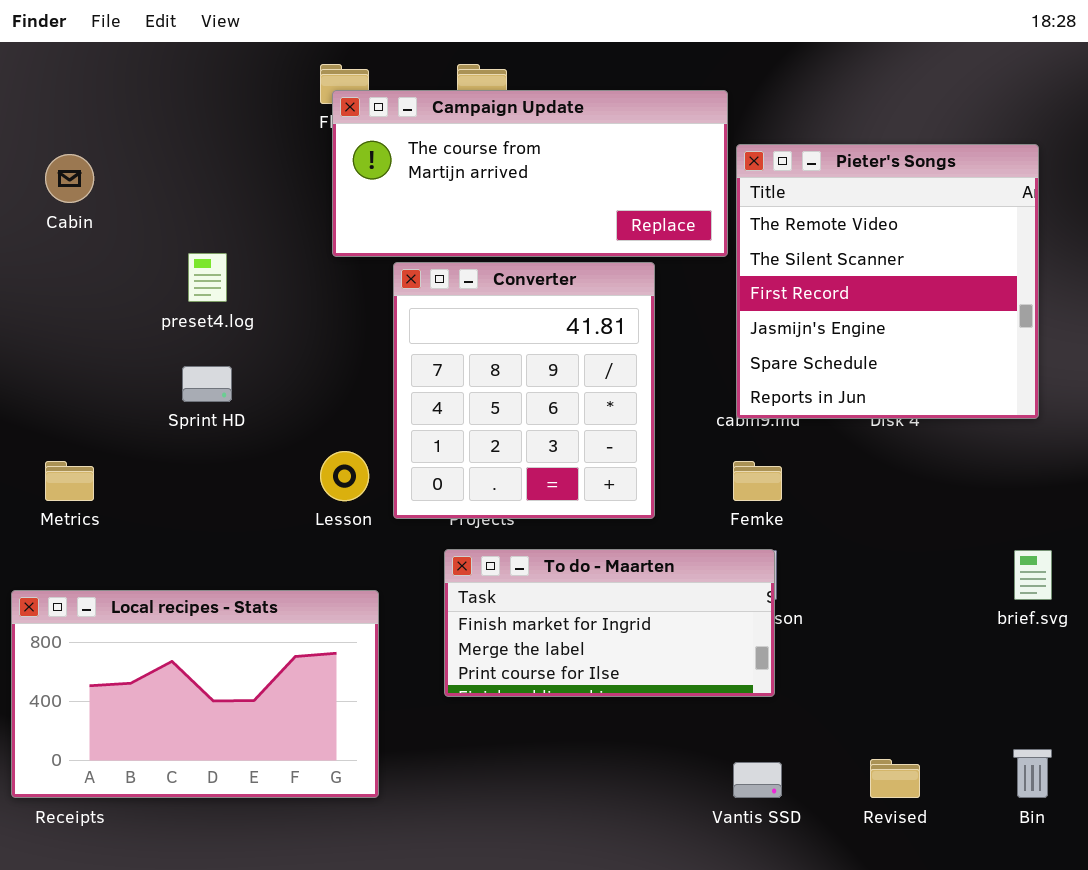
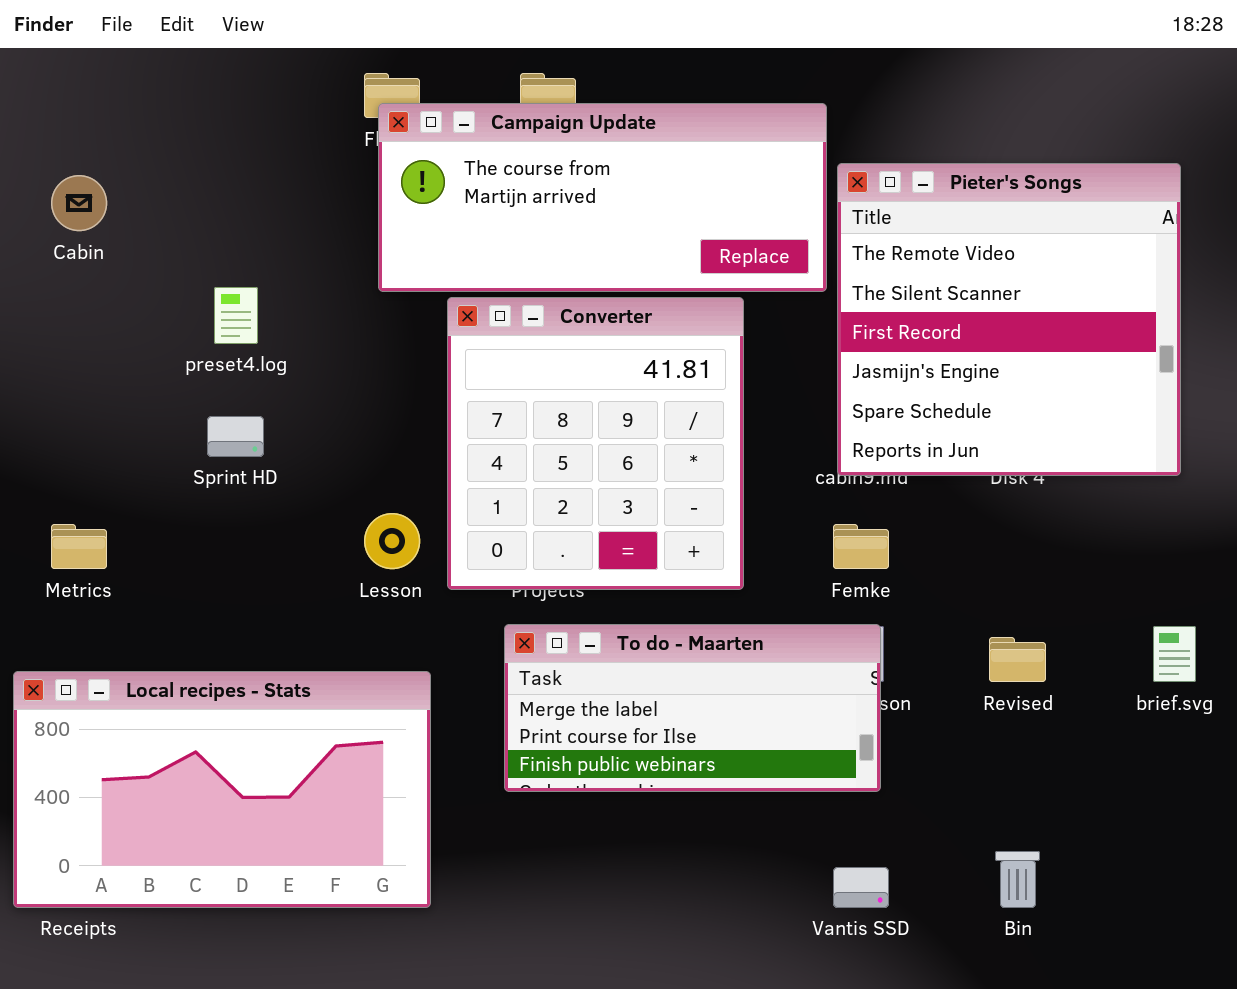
To do - Maarten: [444,549,775,697] -> [504,624,881,792], scrolled down 1 row
Bin: [1013,749,1052,798] -> [995,851,1040,908], moved
Revised: [870,759,920,798] -> [989,637,1046,682], moved

